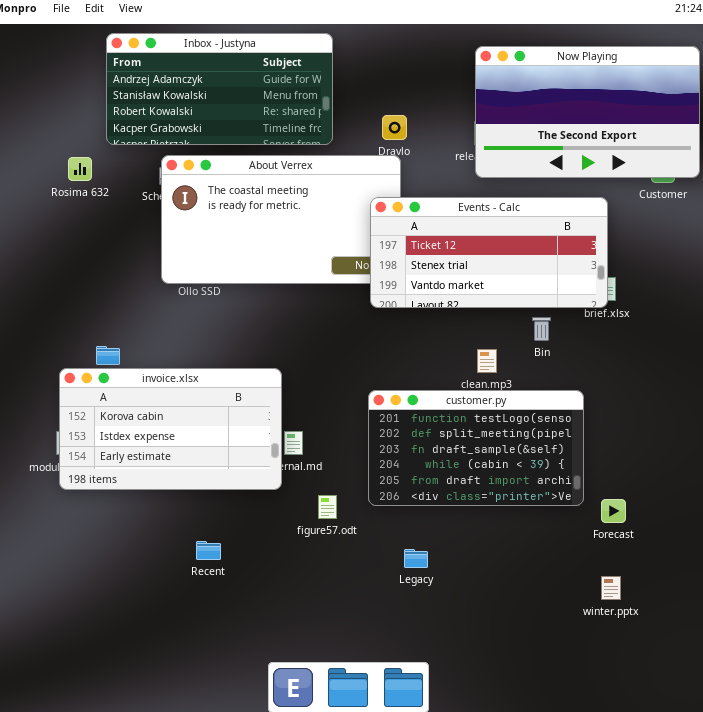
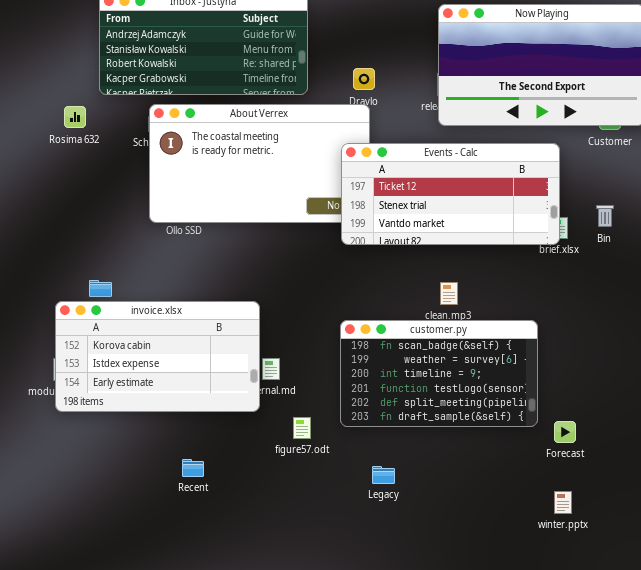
Bin: [532,317,551,341] -> [596,205,614,227], moved
customer.py: [368,390,584,506] -> [340,320,538,427], scrolled up 3 rows

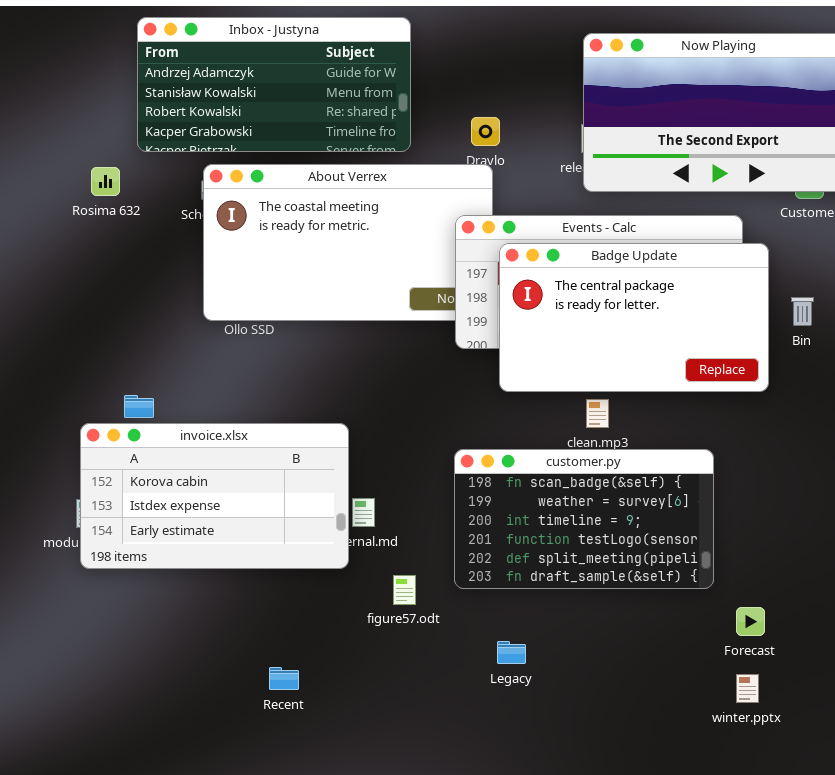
Badge Update: none -> [499,243,769,392], opened
Forecast: [554,421,576,443] -> [736,607,765,636], moved
Recent: [182,459,204,477] -> [269,667,299,690], moved

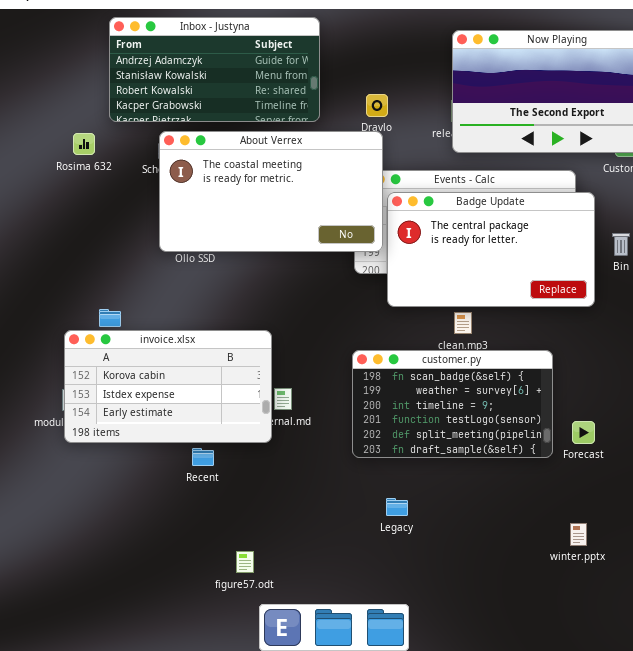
About Verrex: [203,164,493,321] -> [159,131,383,252], raised
figure57.odt: [393,575,416,605] -> [236,551,254,573], moved
Forecast: [736,607,765,636] -> [572,421,595,444], moved
Recent: [269,667,299,690] -> [192,448,214,466], moved

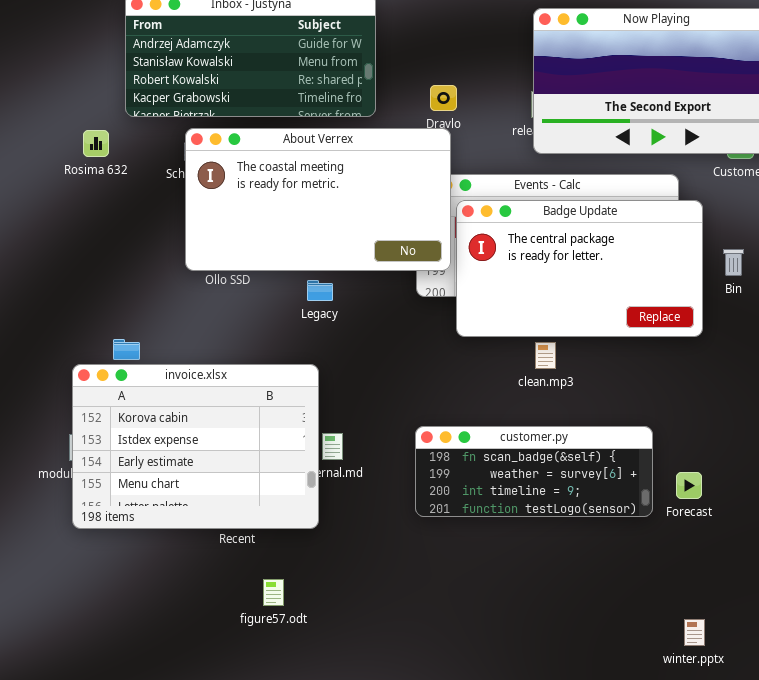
invoice.xlsx: [64,330,272,443] -> [72,364,319,529], resized
customer.py: [352,350,553,458] -> [415,426,653,517], resized
Legacy: [386,498,408,516] -> [307,280,333,301], moved
winter.pptx: [570,523,587,546] -> [684,619,705,646], moved
figure57.odt: [236,551,254,573] -> [263,579,284,606], moved

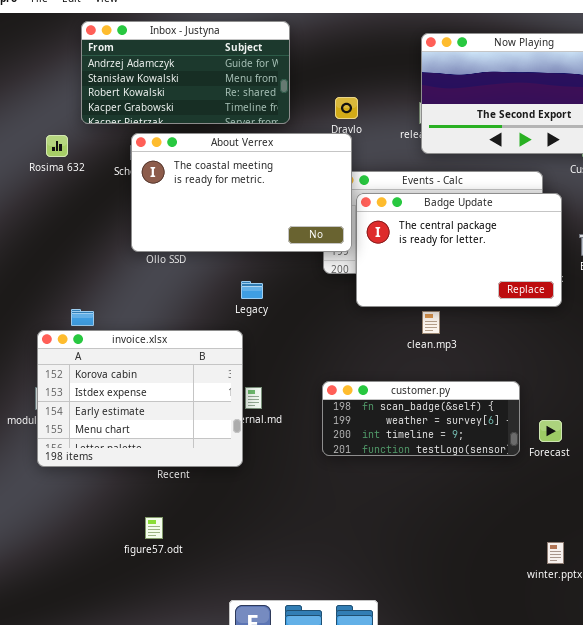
Legacy: [307,280,333,301] -> [241,281,263,299], moved
figure57.odt: [263,579,284,606] -> [145,517,163,539], moved

